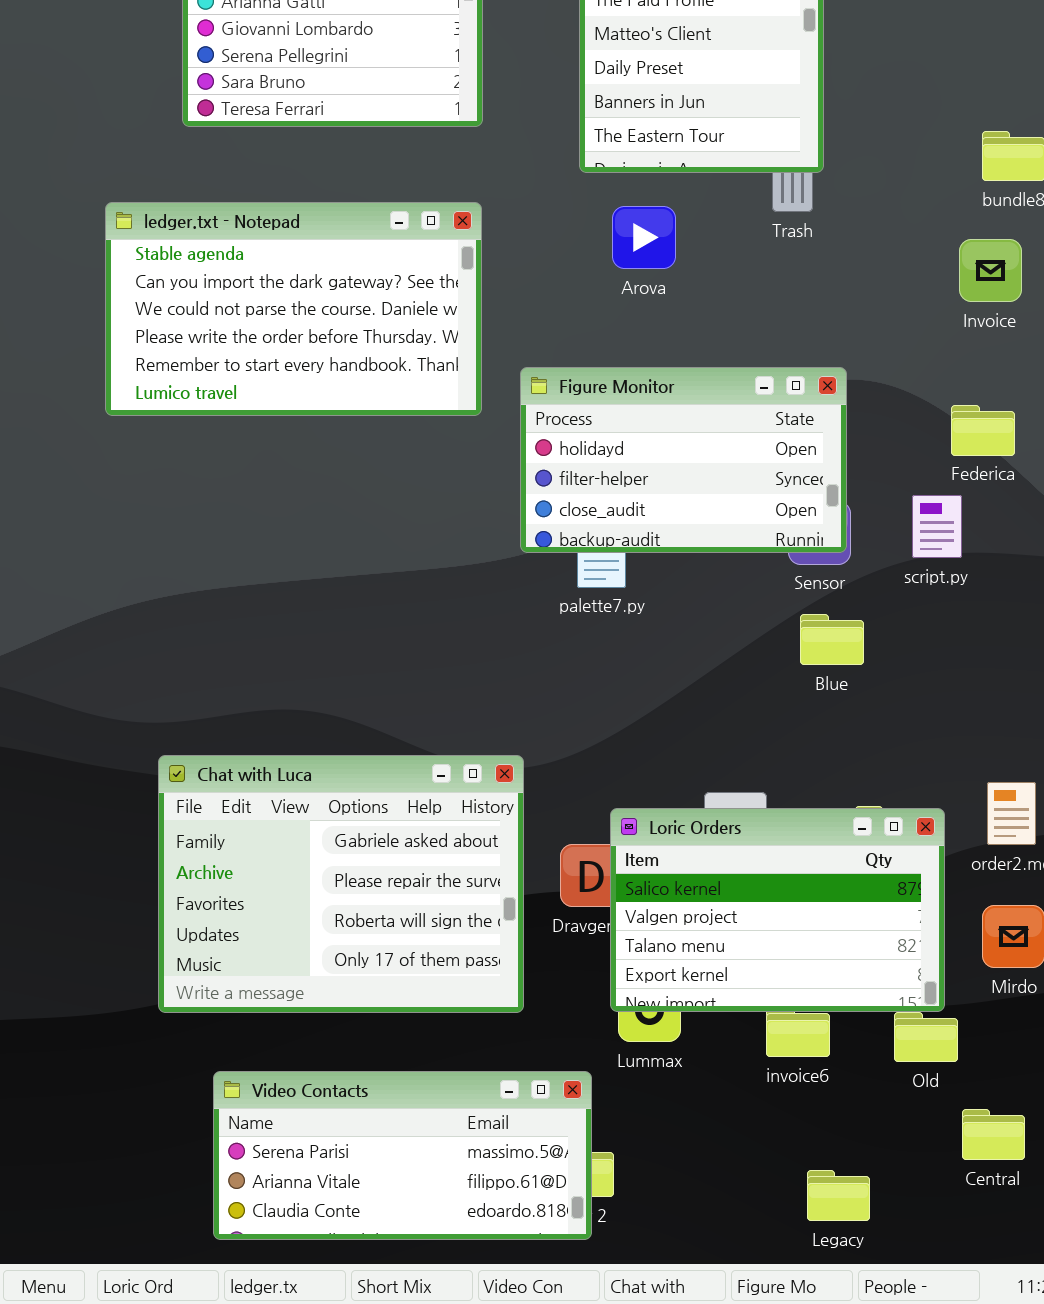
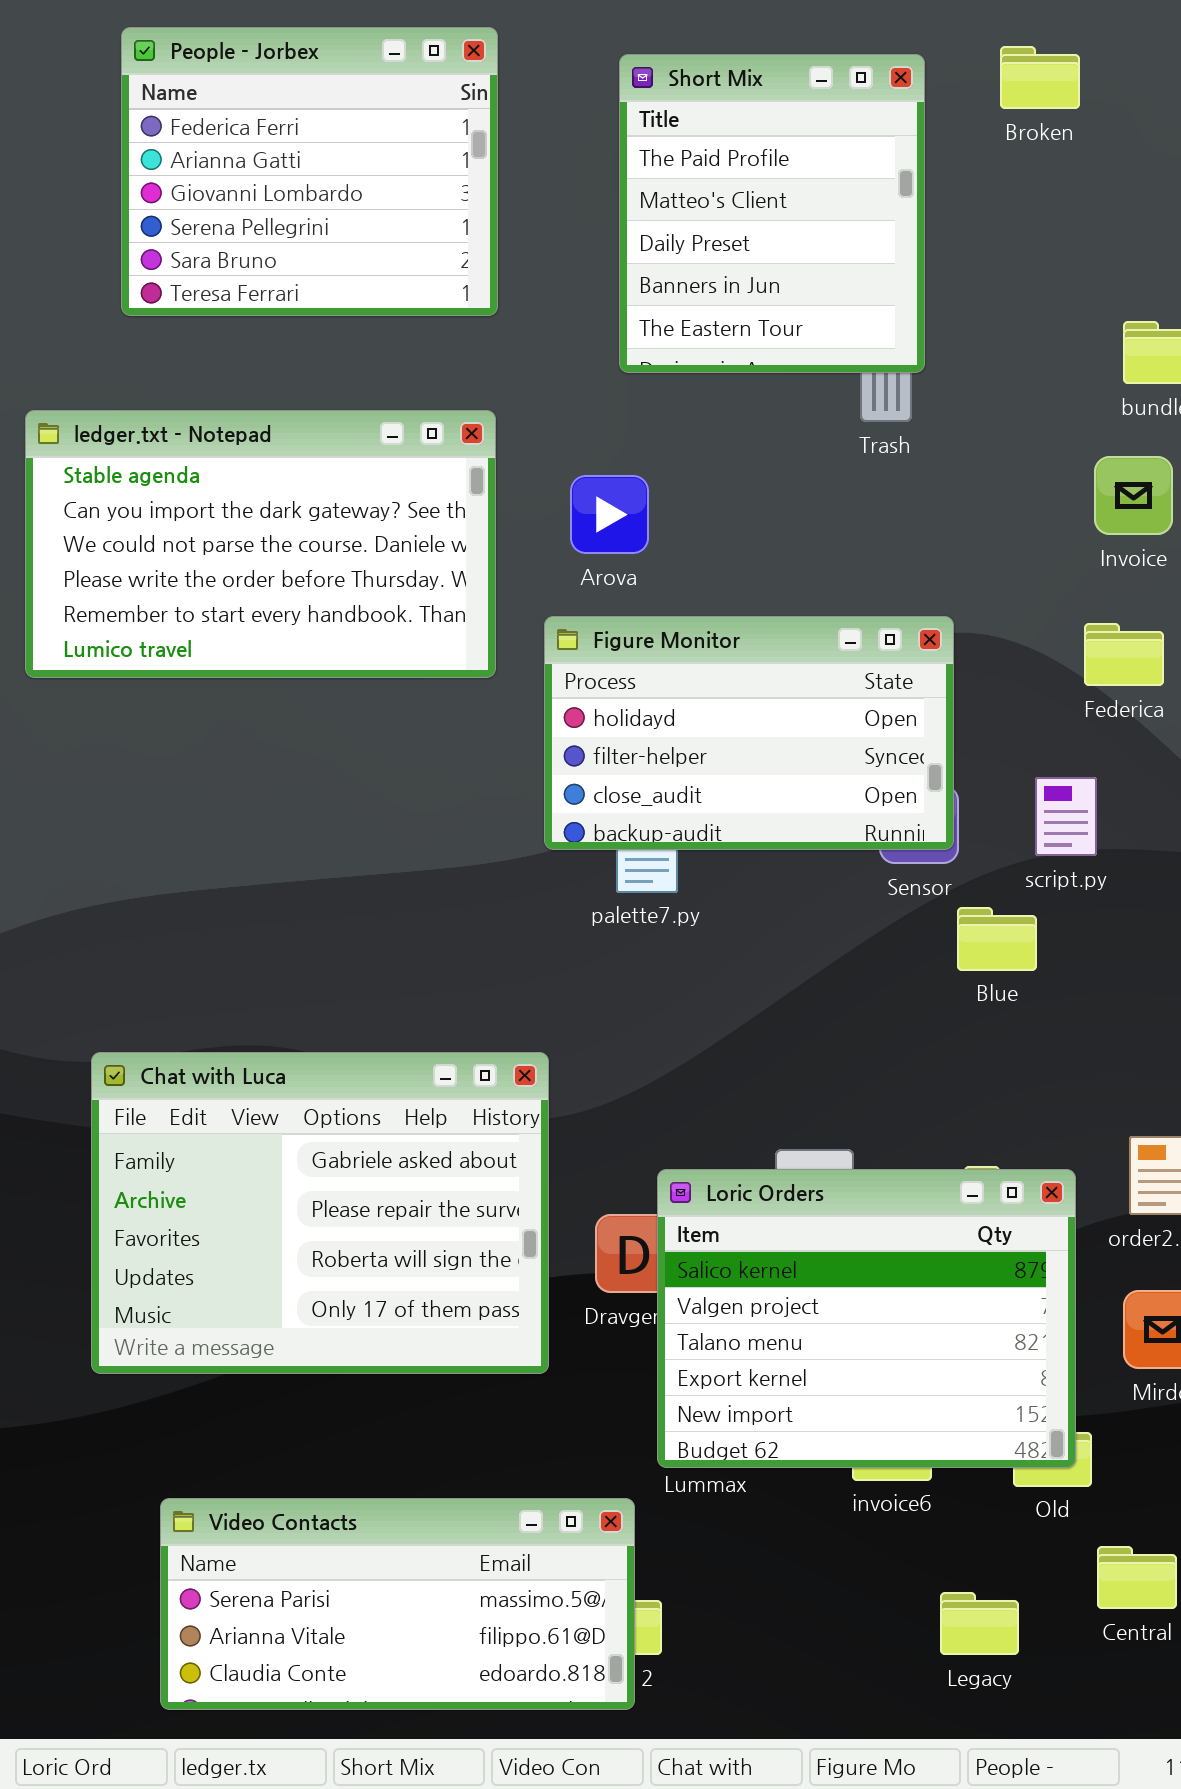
Arova: [612,206,676,269] -> [570,475,649,554], moved
Federica: [951,405,1015,456] -> [1084,623,1164,686], moved
Blue: [800,614,864,665] -> [957,907,1037,971], moved
Chat with Luca: [158,755,524,1013] -> [91,1052,549,1374], moved
Loric Orders: [610,808,945,1012] -> [657,1169,1076,1468], resized
Legacy: [807,1170,870,1221] -> [940,1592,1019,1655], moved

